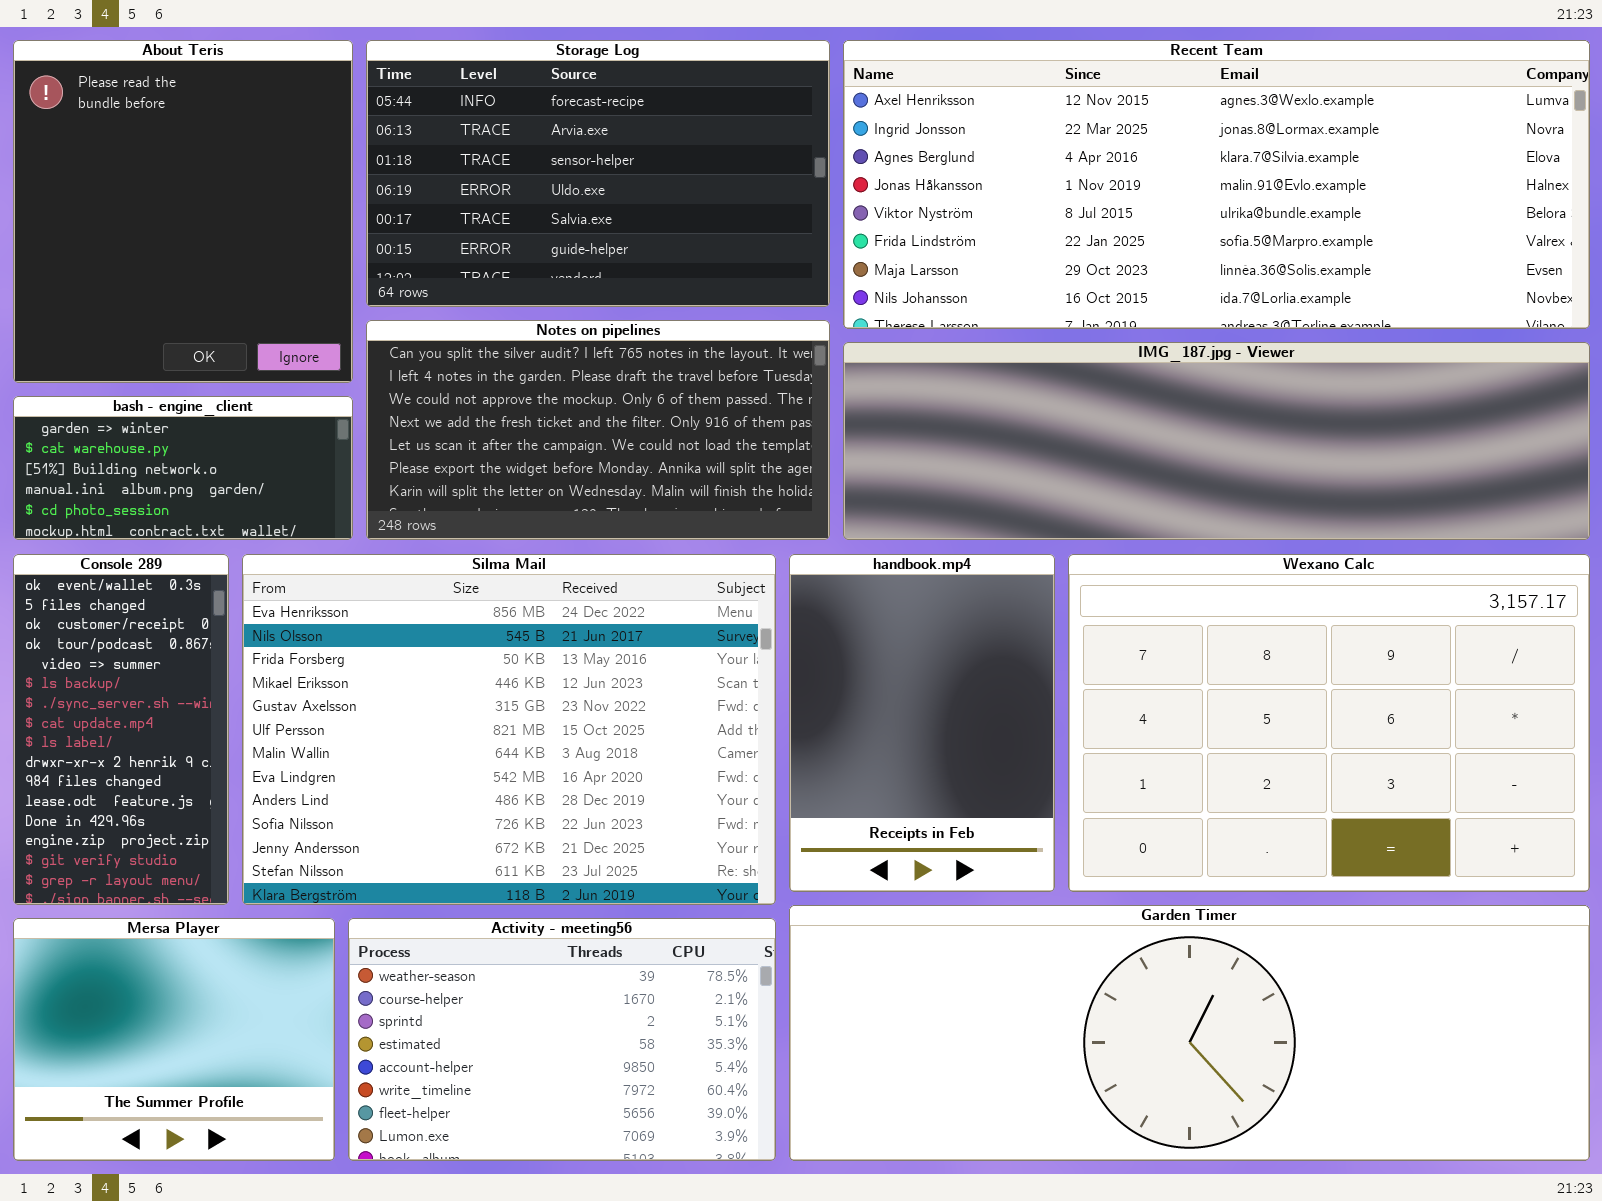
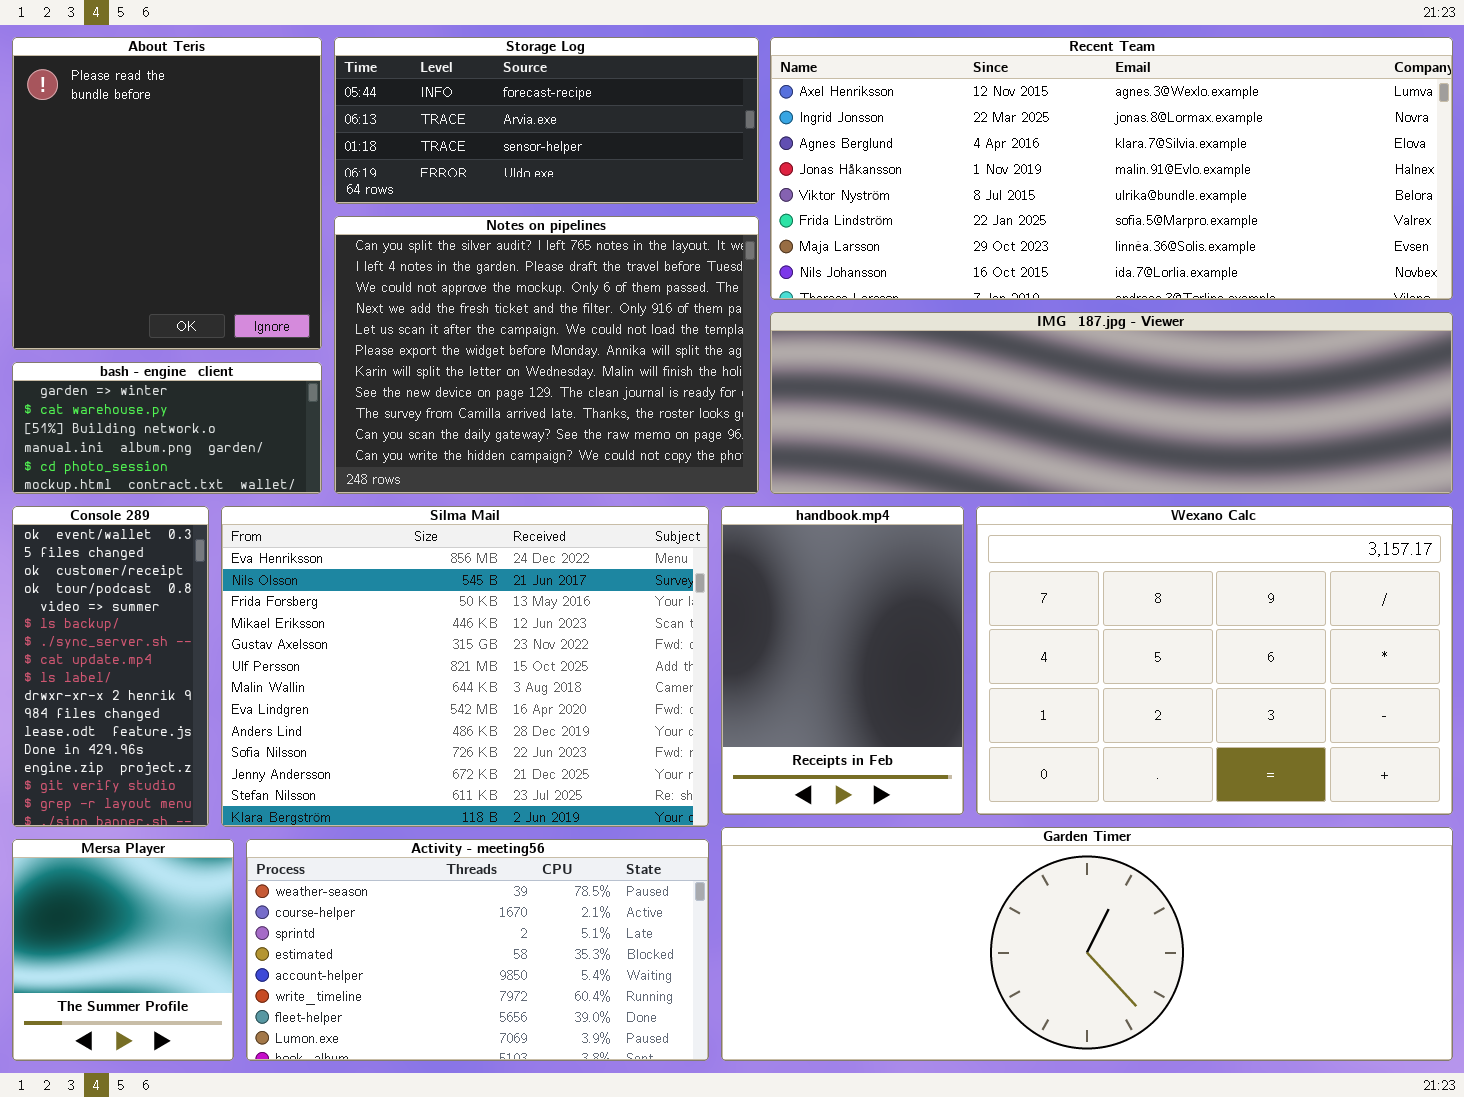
Storage Log: [366,40,830,307] -> [334,37,759,204], resized
Notes on pipelines: [366,320,830,540] -> [334,216,759,494], resized
Mersa Player: [13,918,335,1161] -> [12,839,234,1061], resized
Activity - meeting56: [348,918,776,1161] -> [246,839,709,1061], resized

